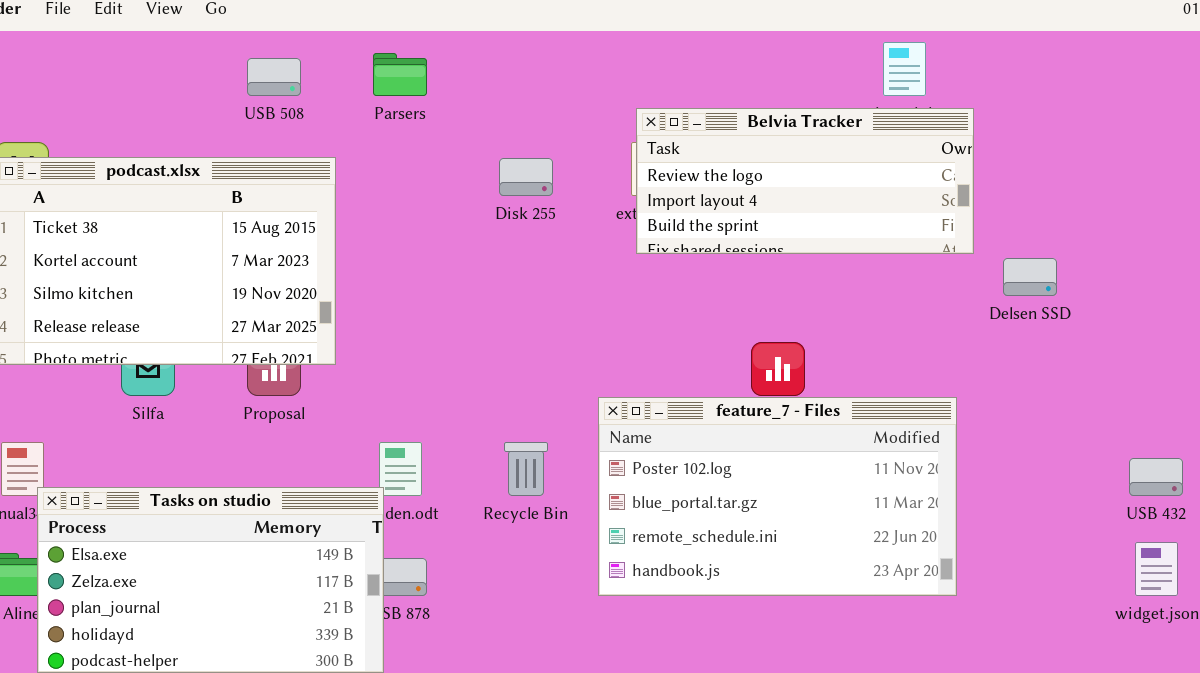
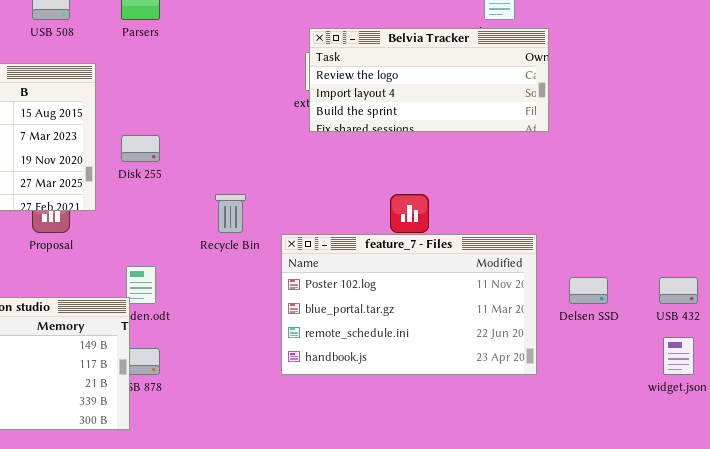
Disk 255: [499,158,553,196] -> [121,135,160,162], moved
Delsen SSD: [1003,258,1057,296] -> [569,277,608,304], moved
Recycle Bin: [504,442,548,496] -> [215,194,246,233], moved

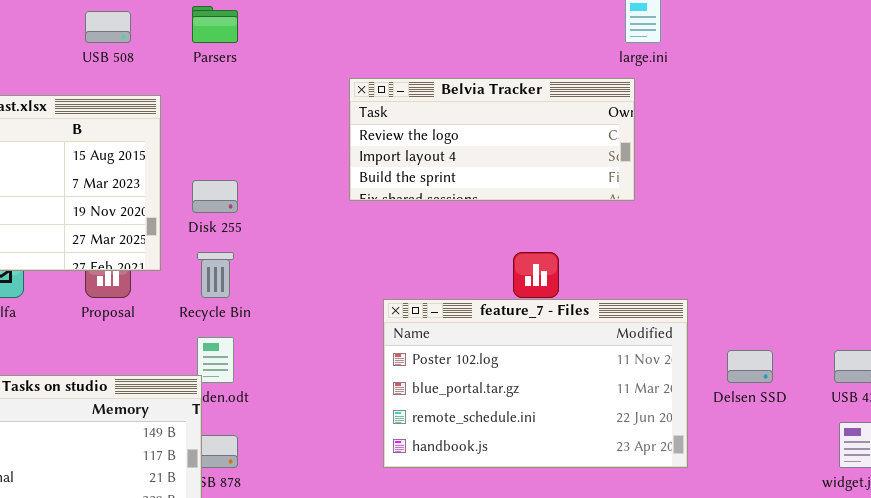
Belvia Tracker: [309,28,549,132] -> [349,78,635,201], moved
Recycle Bin: [215,194,246,233] -> [197,252,234,298], moved

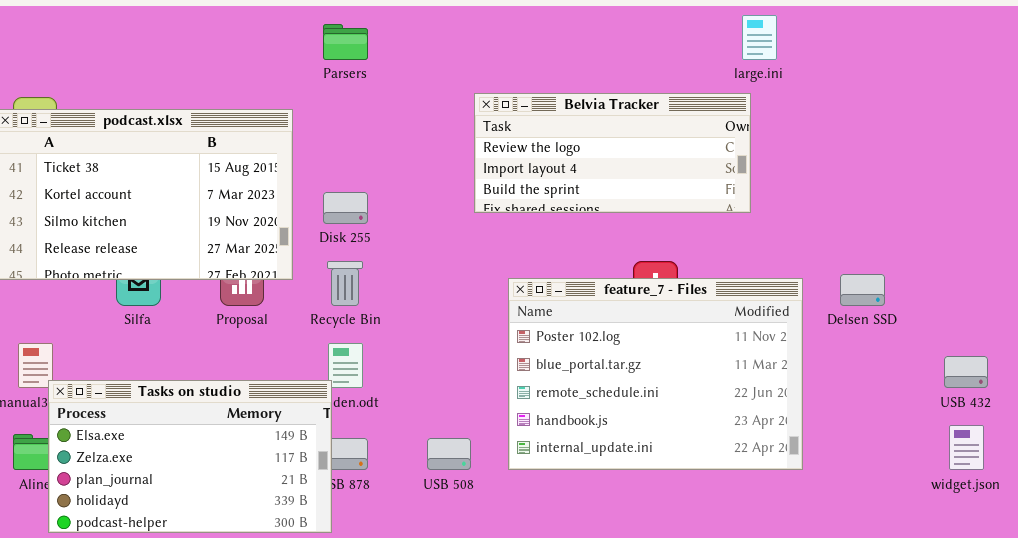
USB 508: [85,11,131,43] -> [427,438,471,470], moved
feature_7 - Files: [383,299,688,468] -> [508,278,803,470], resized
Delsen SSD: [727,350,773,383] -> [840,274,885,306], moved

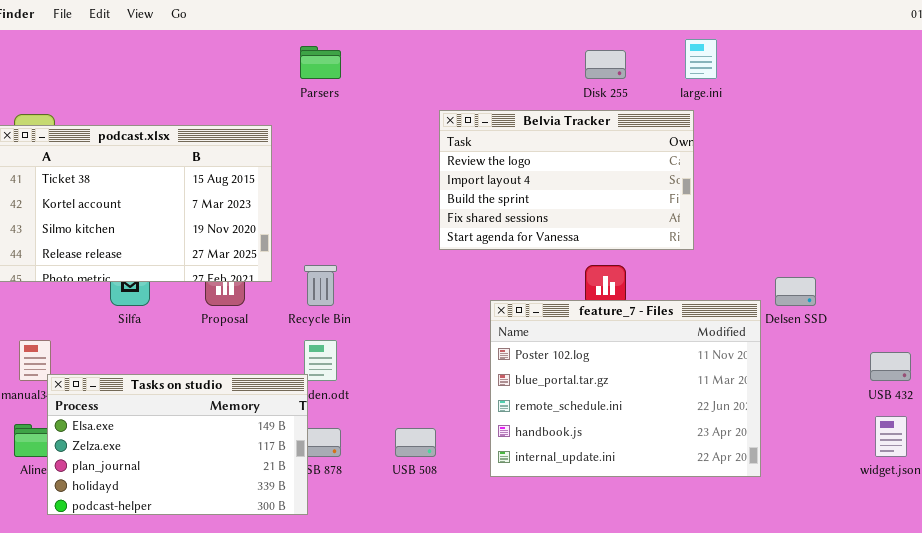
Belvia Tracker: [474,93,751,213] -> [439,110,694,250], resized
Disk 255: [323,192,368,224] -> [585,50,626,79], moved
feature_7 - Files: [508,278,803,470] -> [490,300,761,477], moved

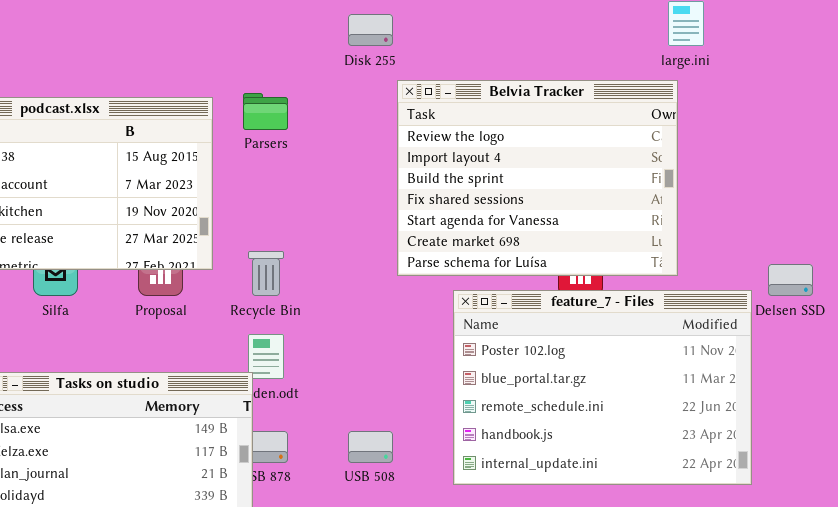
Parsers: [300,46,341,79] -> [243,93,288,130], moved
Disk 255: [585,50,626,79] -> [348,14,393,46], moved
Belvia Tracker: [439,110,694,250] -> [397,80,678,276], resized

